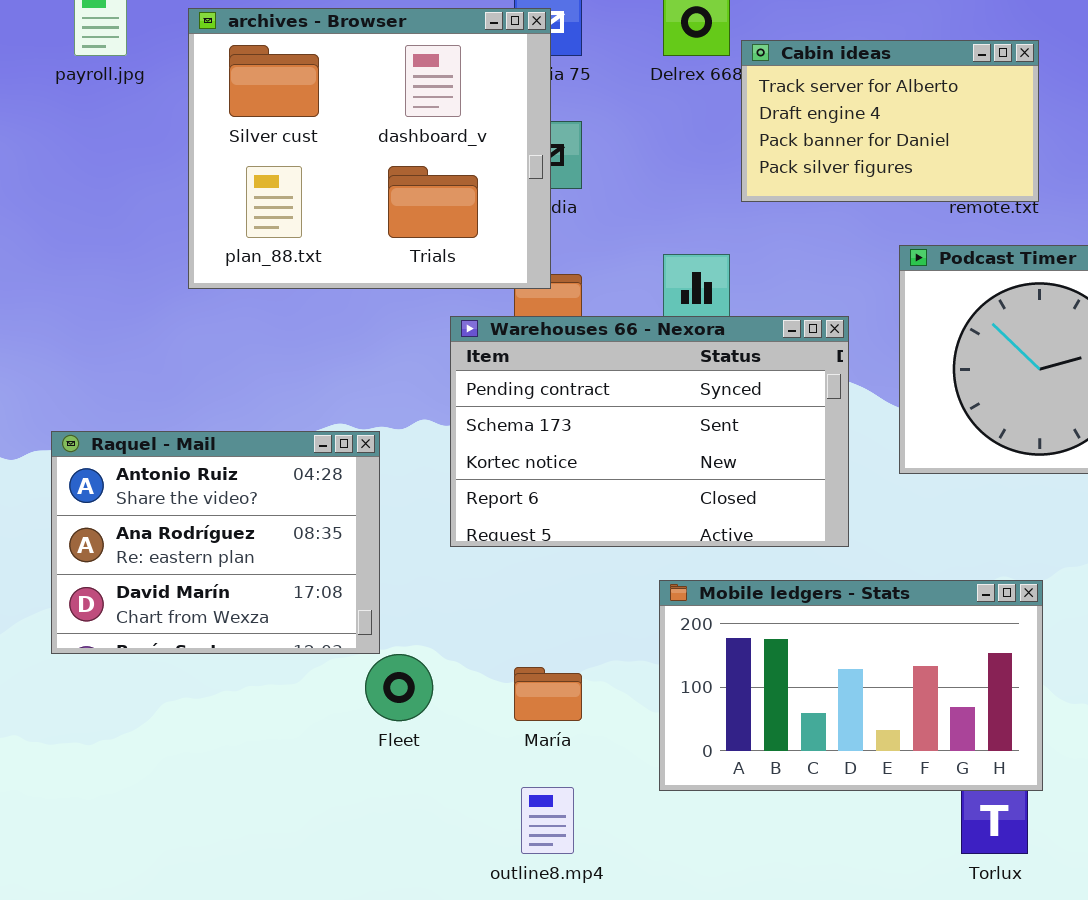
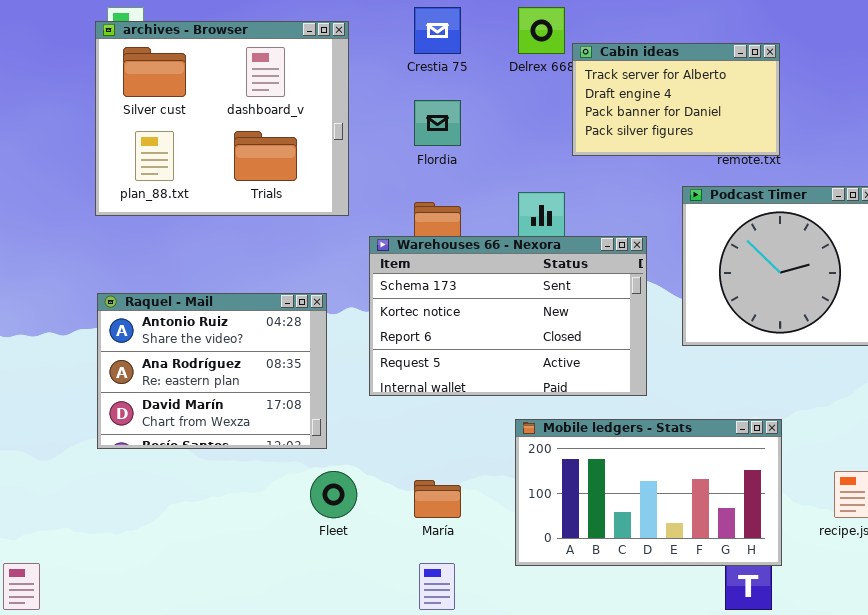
archives - Browser: [188,8,551,289] -> [95,21,349,216], moved
Warehouses 66 - Nexora: [450,316,849,547] -> [369,236,647,396], scrolled down 1 row
Raquel - Mail: [51,431,380,654] -> [97,293,327,449], moved

